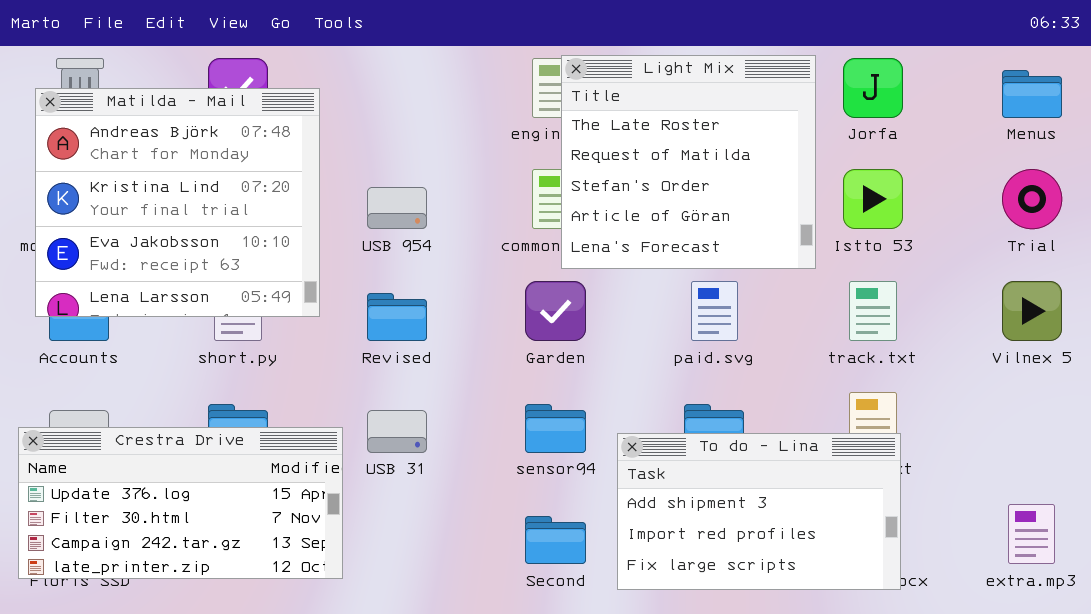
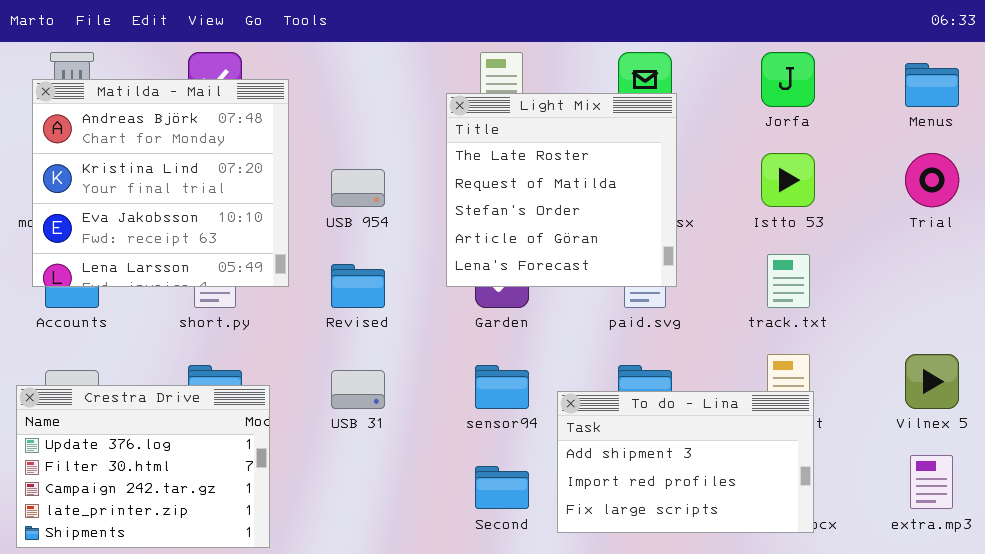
Light Mix: [561,55,816,269] -> [446,93,677,287], moved
Vilnex 5: [1002,281,1062,341] -> [905,354,959,409], moved
Crestra Drive: [18,427,343,579] -> [16,385,270,548], resized

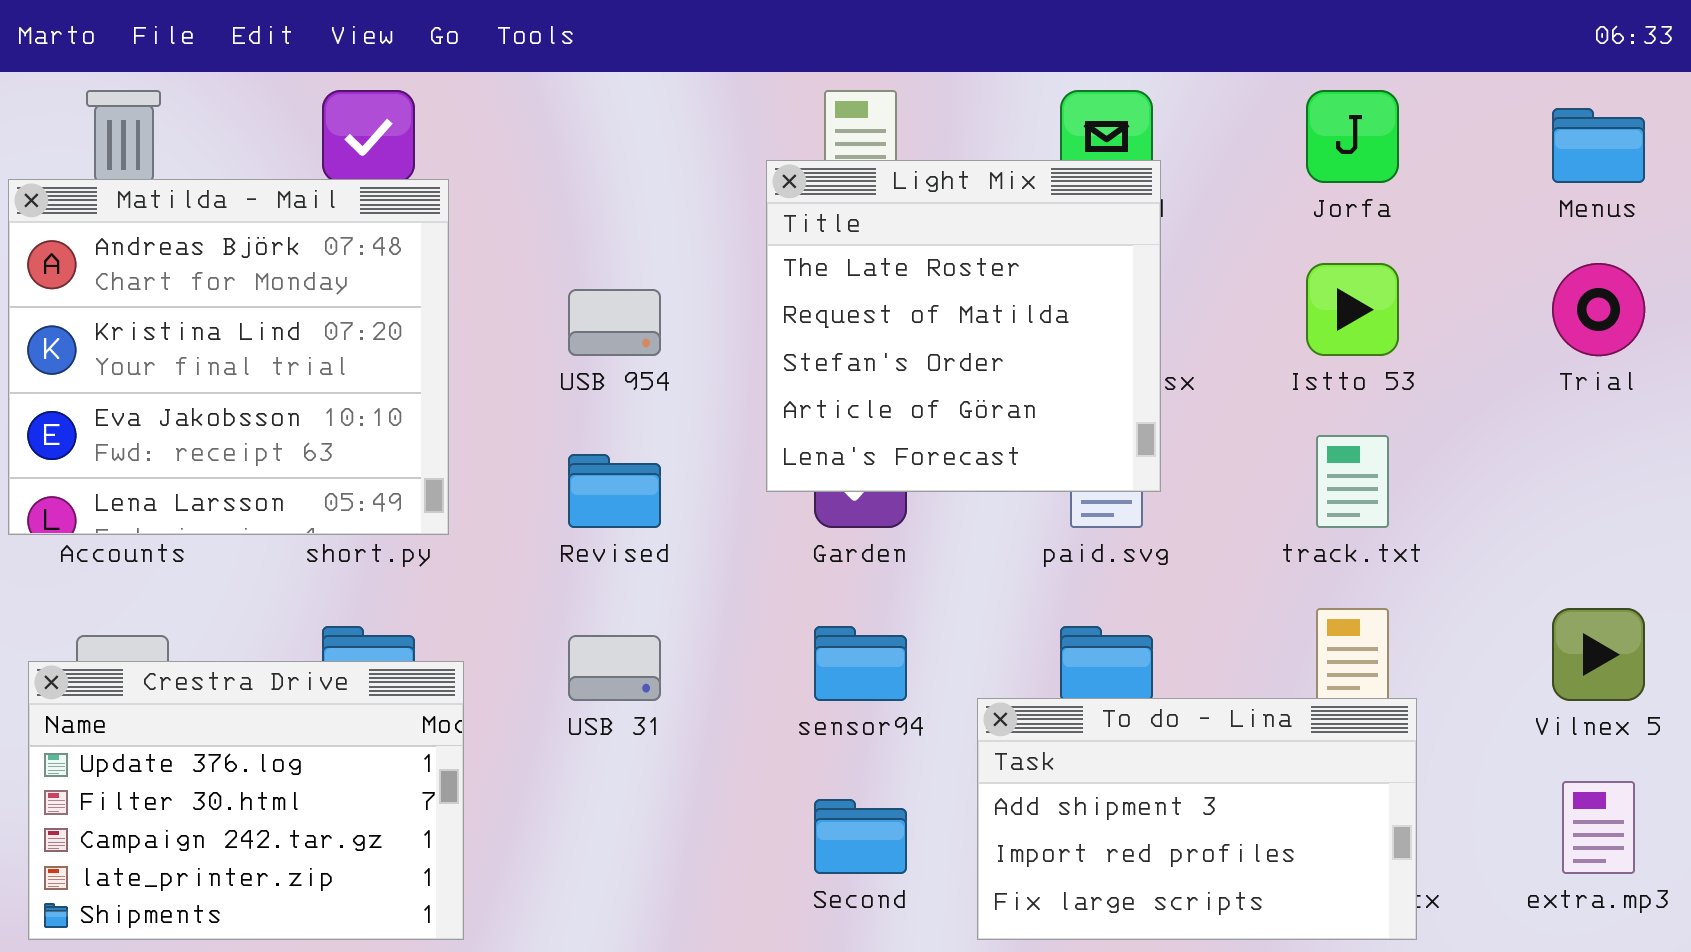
Matilda - Mail: [32,79,289,287] -> [8,179,449,535], moved
To do - Lina: [557,391,814,533] -> [977,698,1417,940], moved

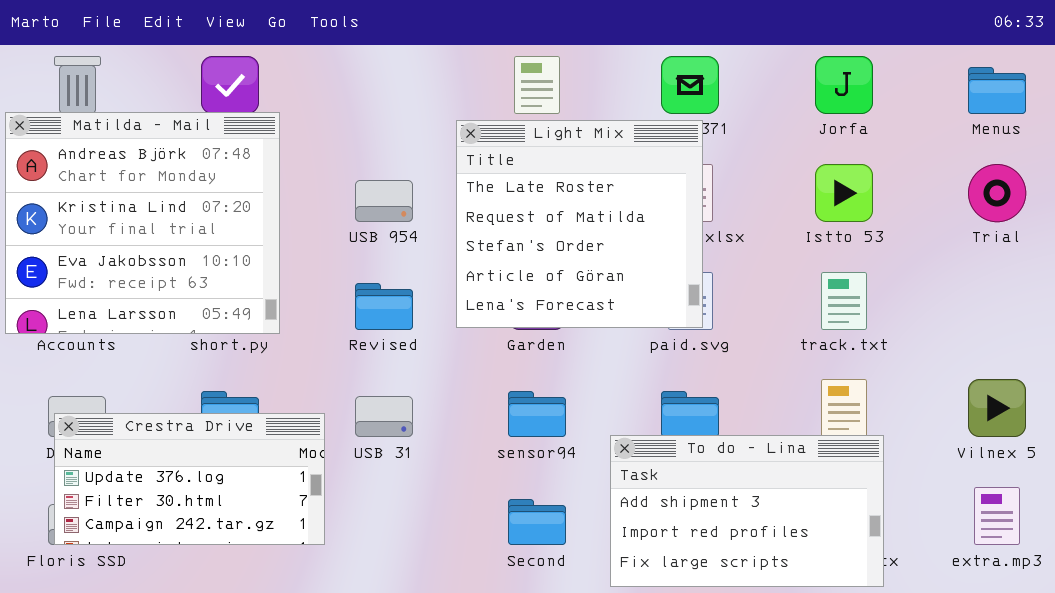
Light Mix: [766,160,1161,492] -> [456,120,703,328], moved
Crestra Drive: [28,661,464,940] -> [54,413,325,545], moved, resized

